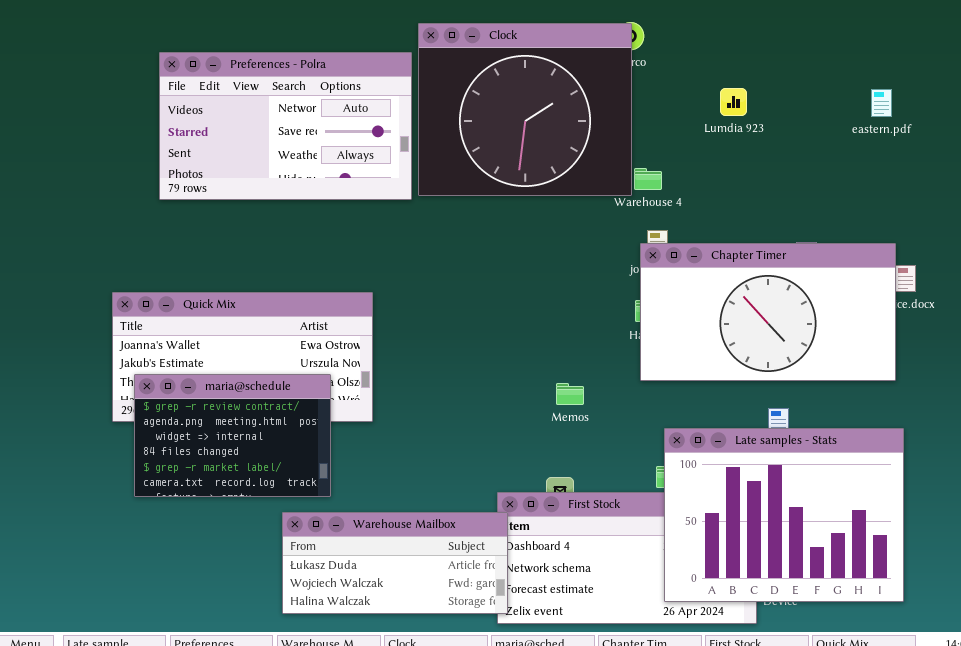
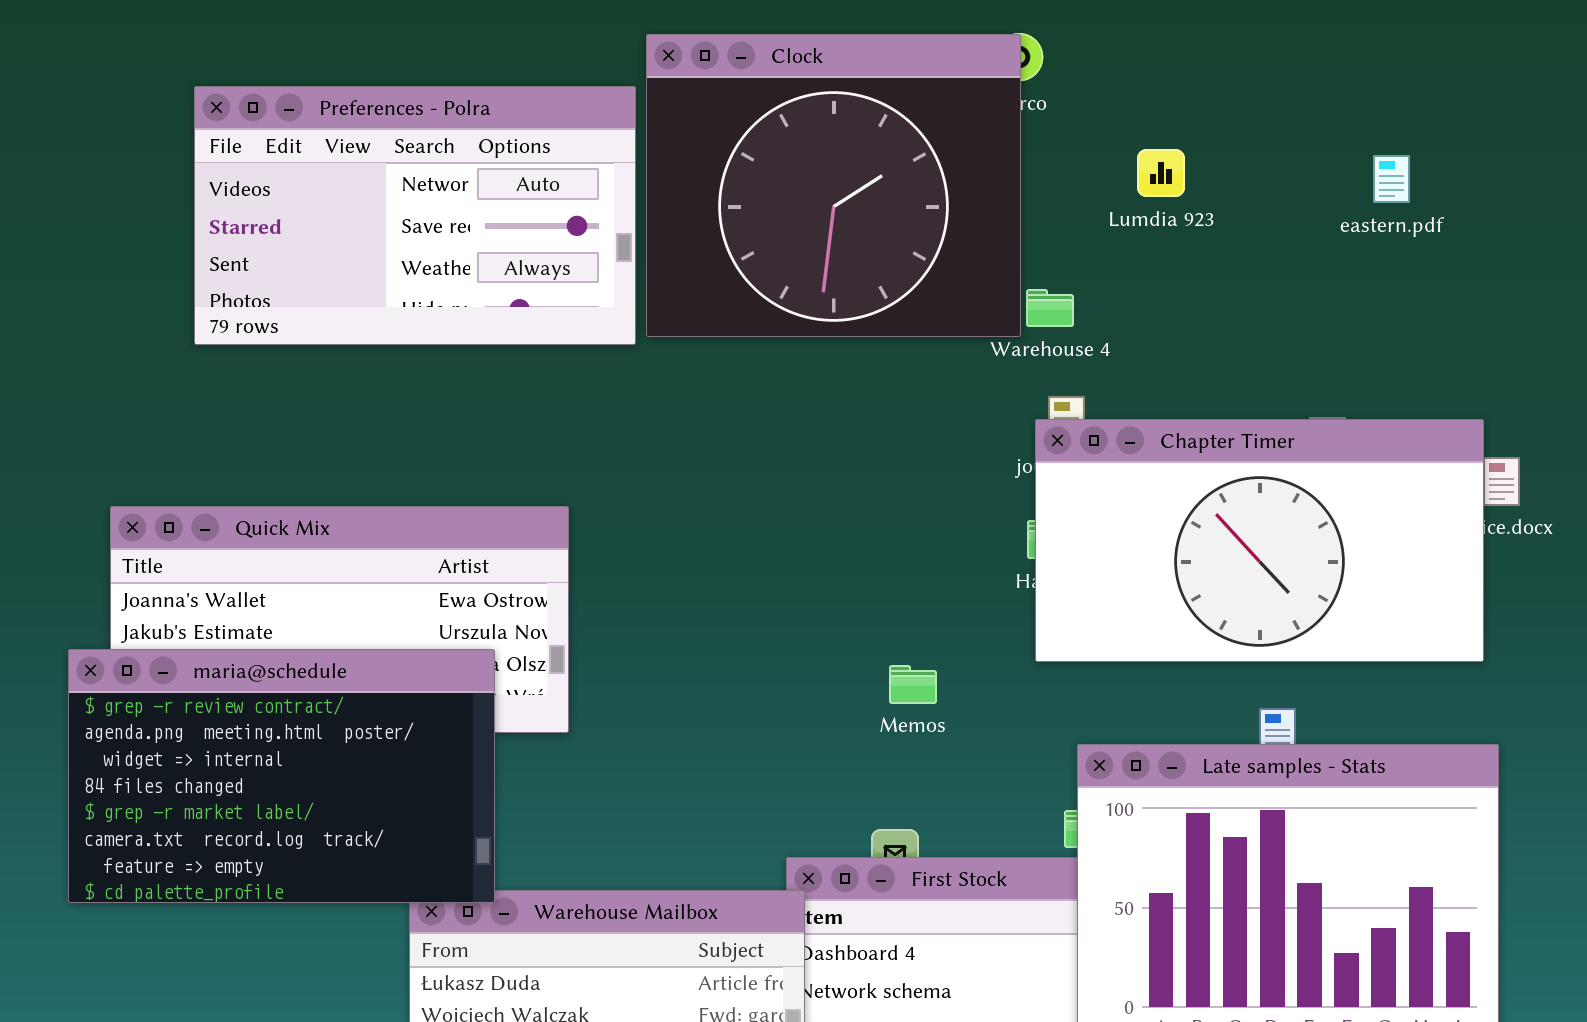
Lumdia 923: [720,88,747,116] -> [1137,149,1185,197], moved
eastern.pdf: [871,89,892,117] -> [1373,155,1410,203], moved
maria@schedule: [134,374,331,497] -> [68,649,495,903], resized

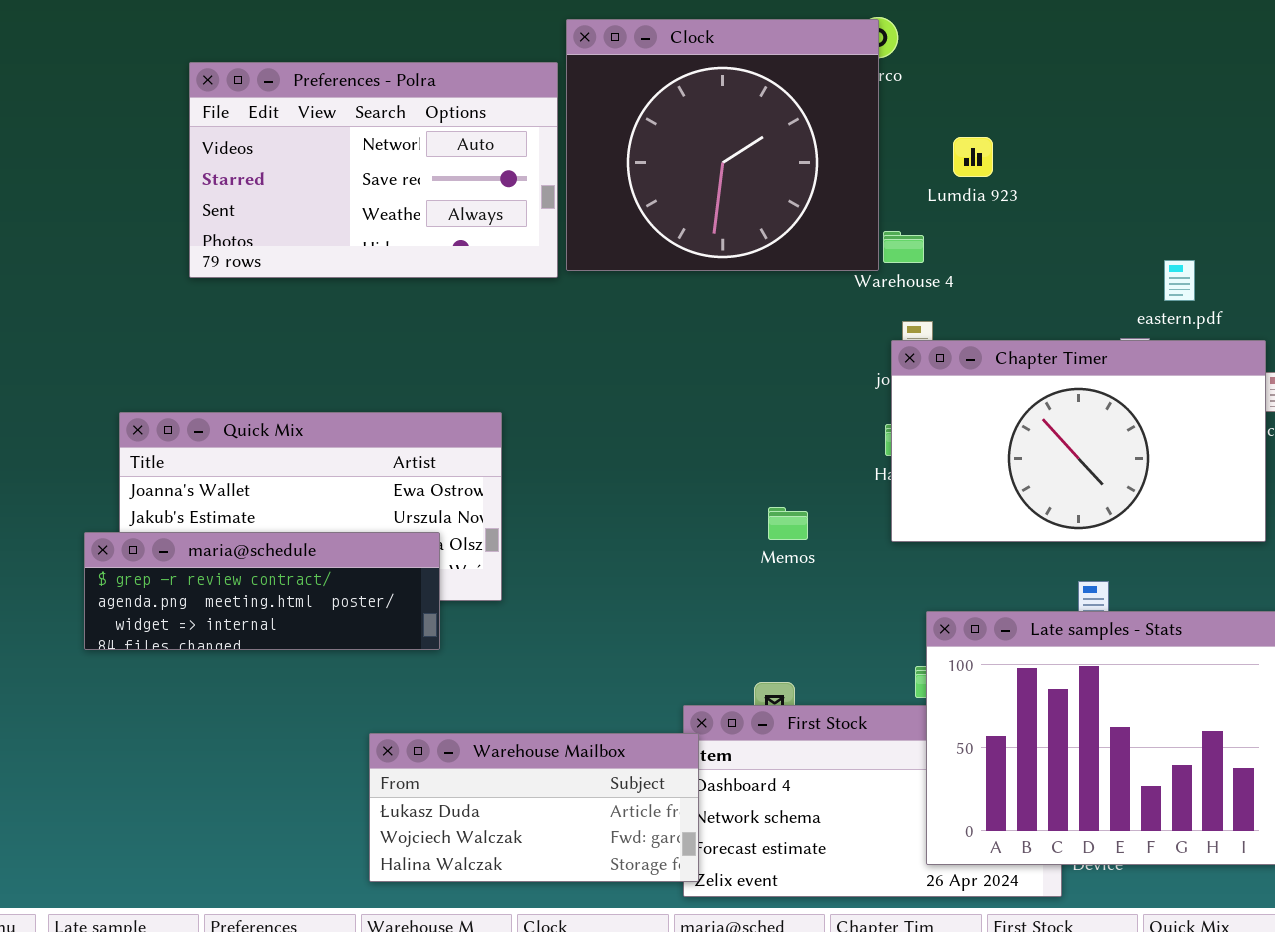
Lumdia 923: [1137,149,1185,197] -> [953,137,993,177], moved
eastern.pdf: [1373,155,1410,203] -> [1164,260,1195,301], moved
maria@schedule: [68,649,495,903] -> [84,532,440,650], resized
Memos: [889,665,937,704] -> [768,507,808,540], moved

